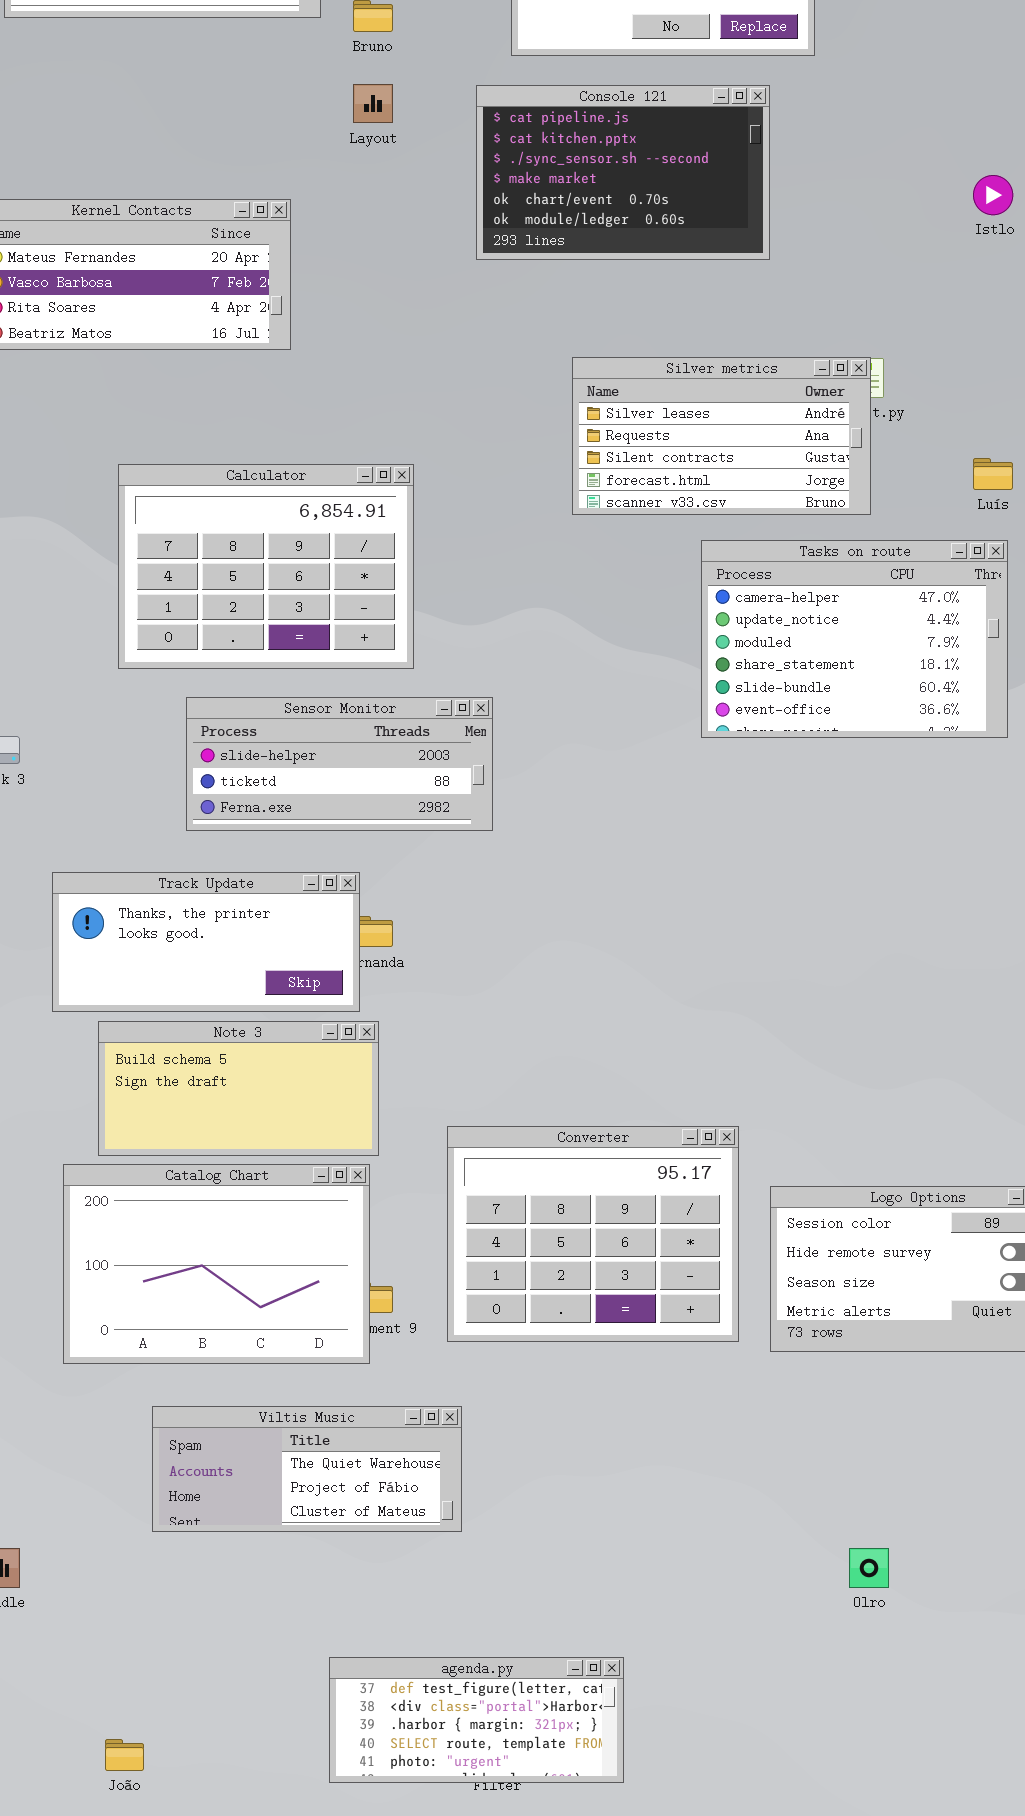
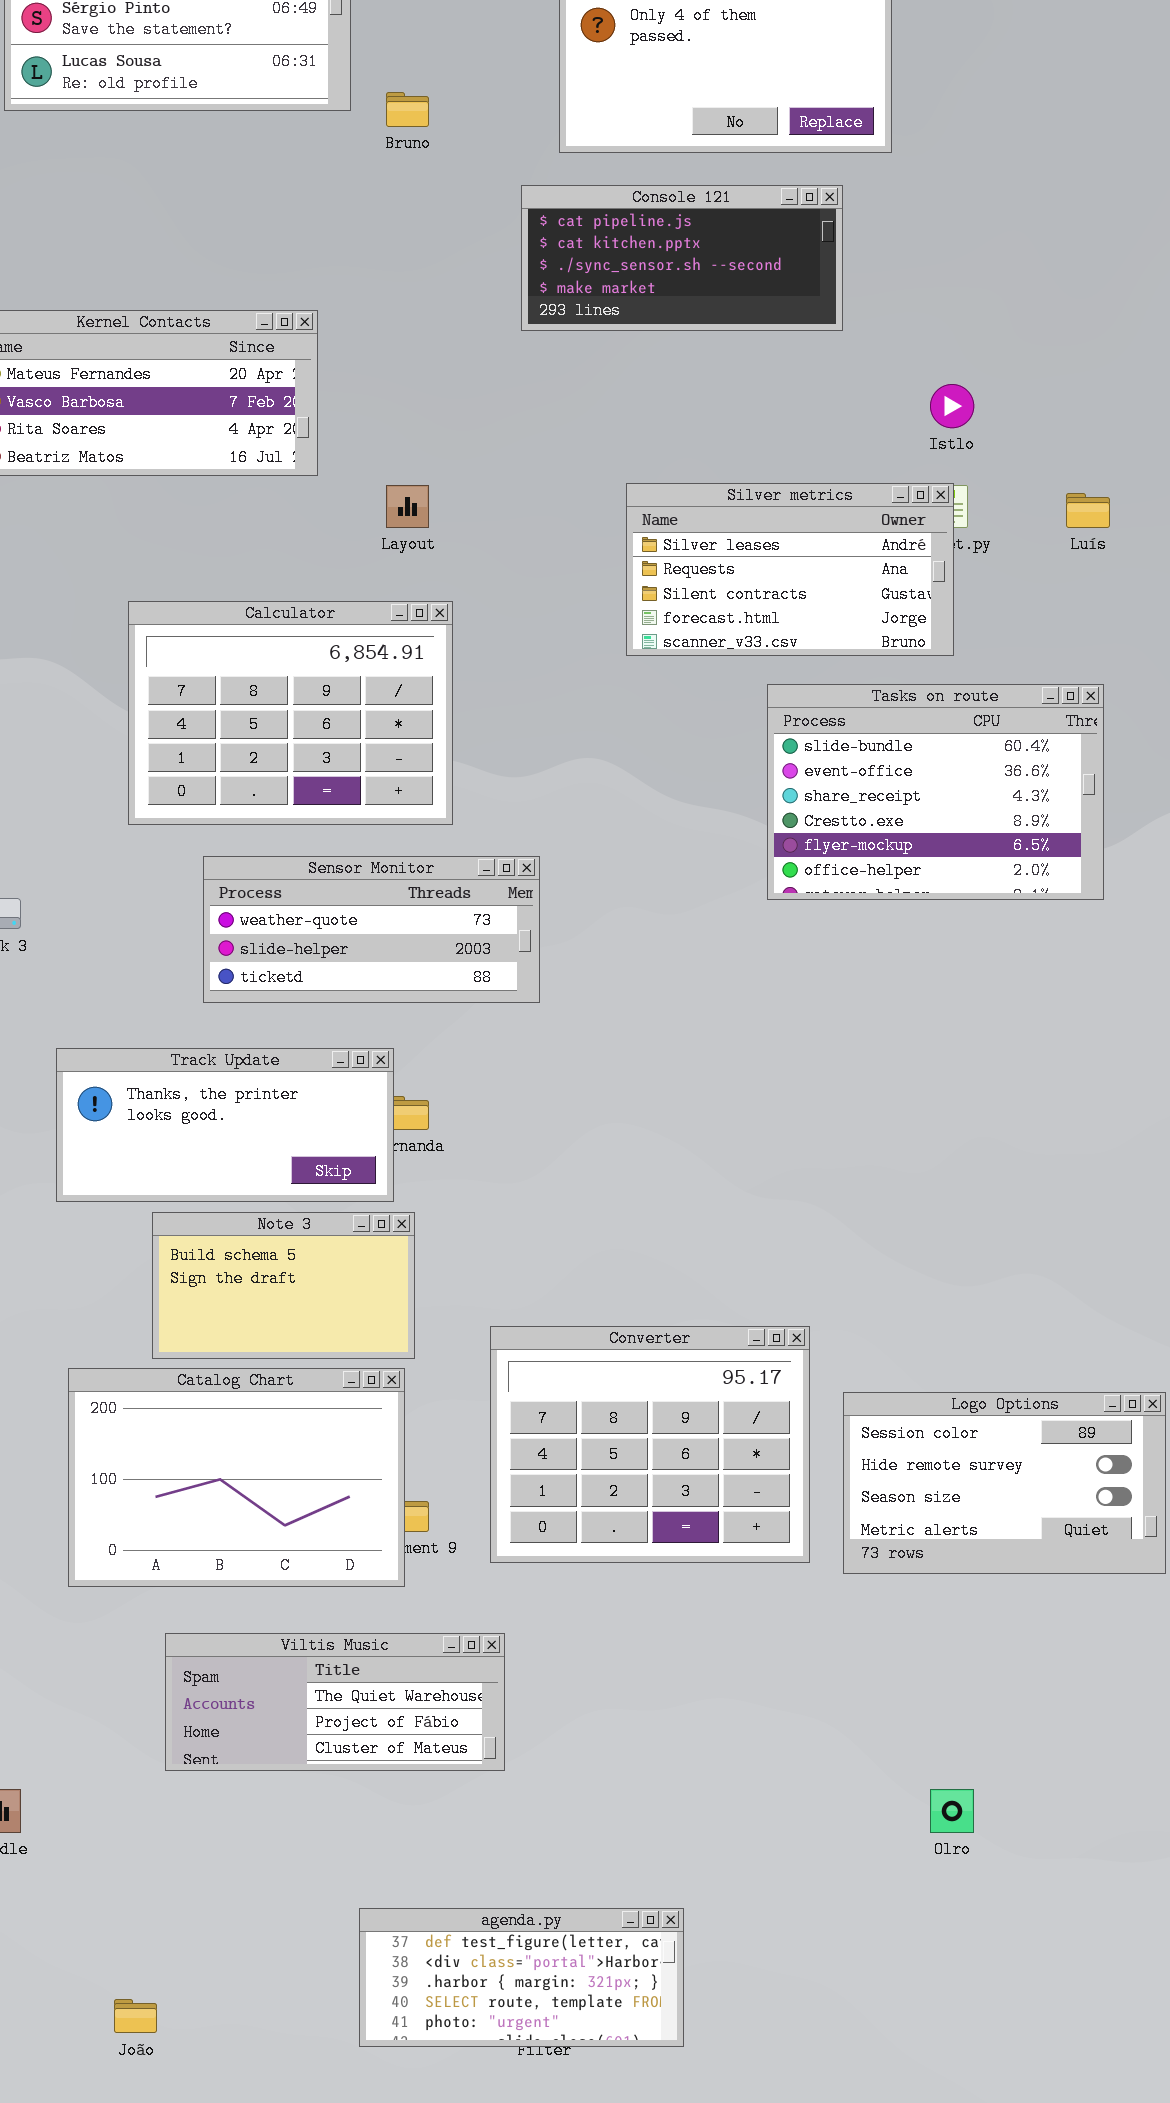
Layout: [353,84,393,123] -> [386,485,429,528], moved
Console 121: [476,85,770,260] -> [521,185,843,331], resized
Istlo: [973,175,1013,215] -> [930,384,974,428], moved
Luís: [973,458,1013,490] -> [1066,493,1110,528], moved
Tasks on route: [701,540,1008,738] -> [767,684,1104,900], scrolled down 4 rows
Sensor Monitor: [186,697,493,831] -> [203,856,540,1003], scrolled up 1 row
Note 3: [98,1021,379,1156] -> [152,1212,415,1359], resized

